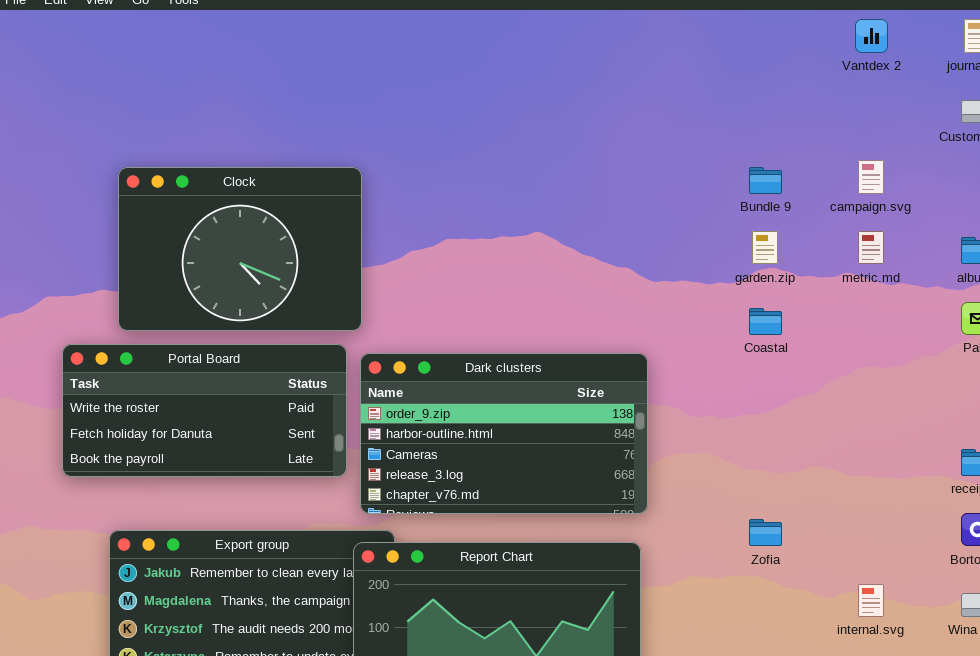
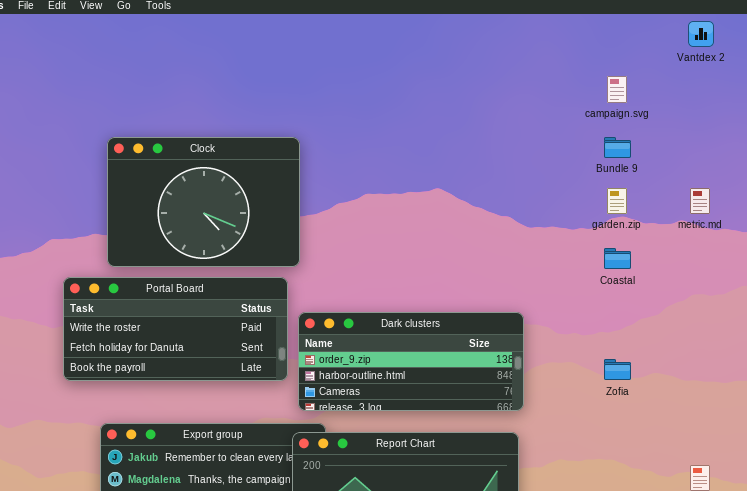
campaign.svg: [858,160,884,194] -> [607,76,627,103], moved
Dark clusters: [360,353,648,514] -> [298,312,524,411], resized
Zofia: [749,519,782,546] -> [604,359,631,380], moved

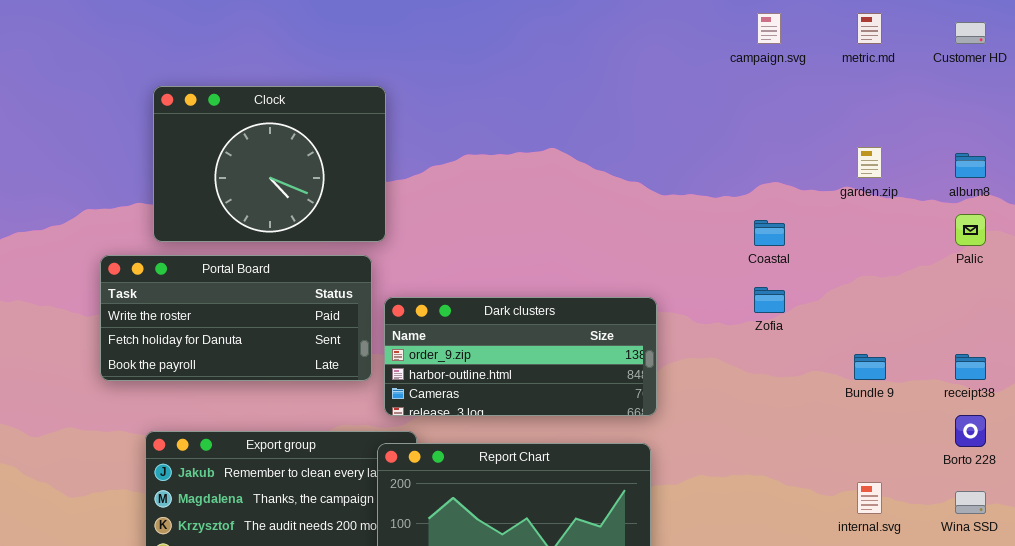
Bundle 9: [604,137,631,158] -> [854,354,886,380], moved
garden.zip: [607,188,627,214] -> [857,147,882,178], moved
metric.md: [690,188,710,214] -> [857,13,882,44], moved
Zofia: [604,359,631,380] -> [754,287,785,313], moved

